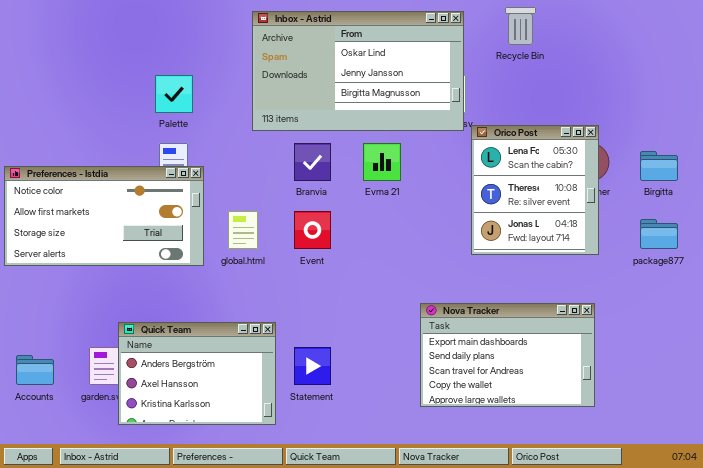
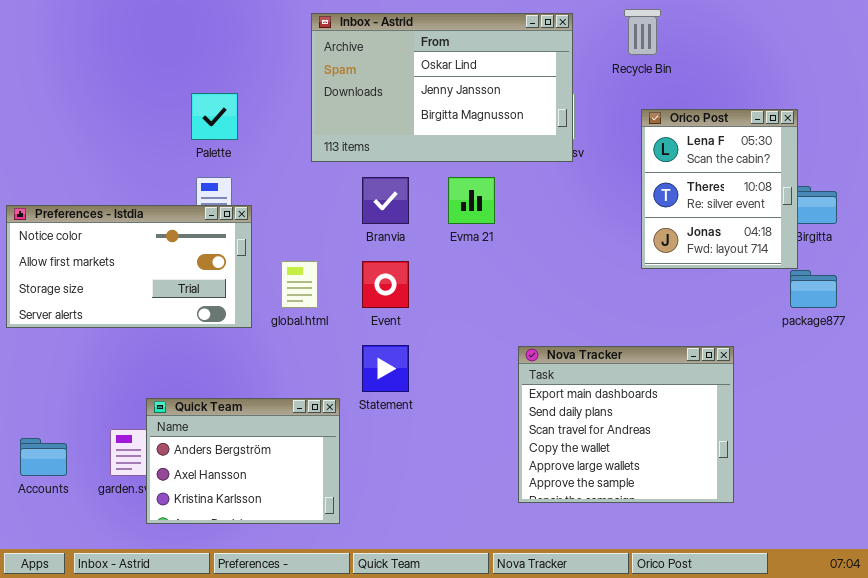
Orico Post: [471,125,599,255] -> [641,109,798,269], moved
Nova Tracker: [420,303,595,407] -> [518,346,734,503], resized
Statement: [294,347,331,385] -> [362,345,409,392], moved

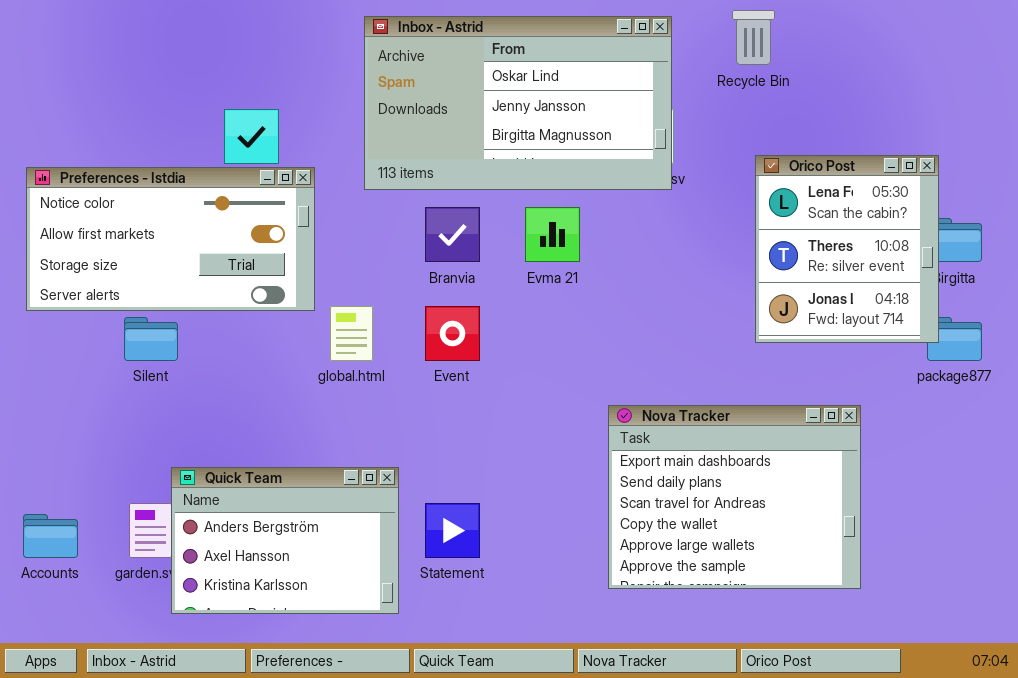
Orico Post: [641,109,798,269] -> [755,155,939,343], moved
Preferences - Istdia: [6,205,252,328] -> [26,167,315,311], moved
Statement: [362,345,409,392] -> [425,503,480,558], moved

